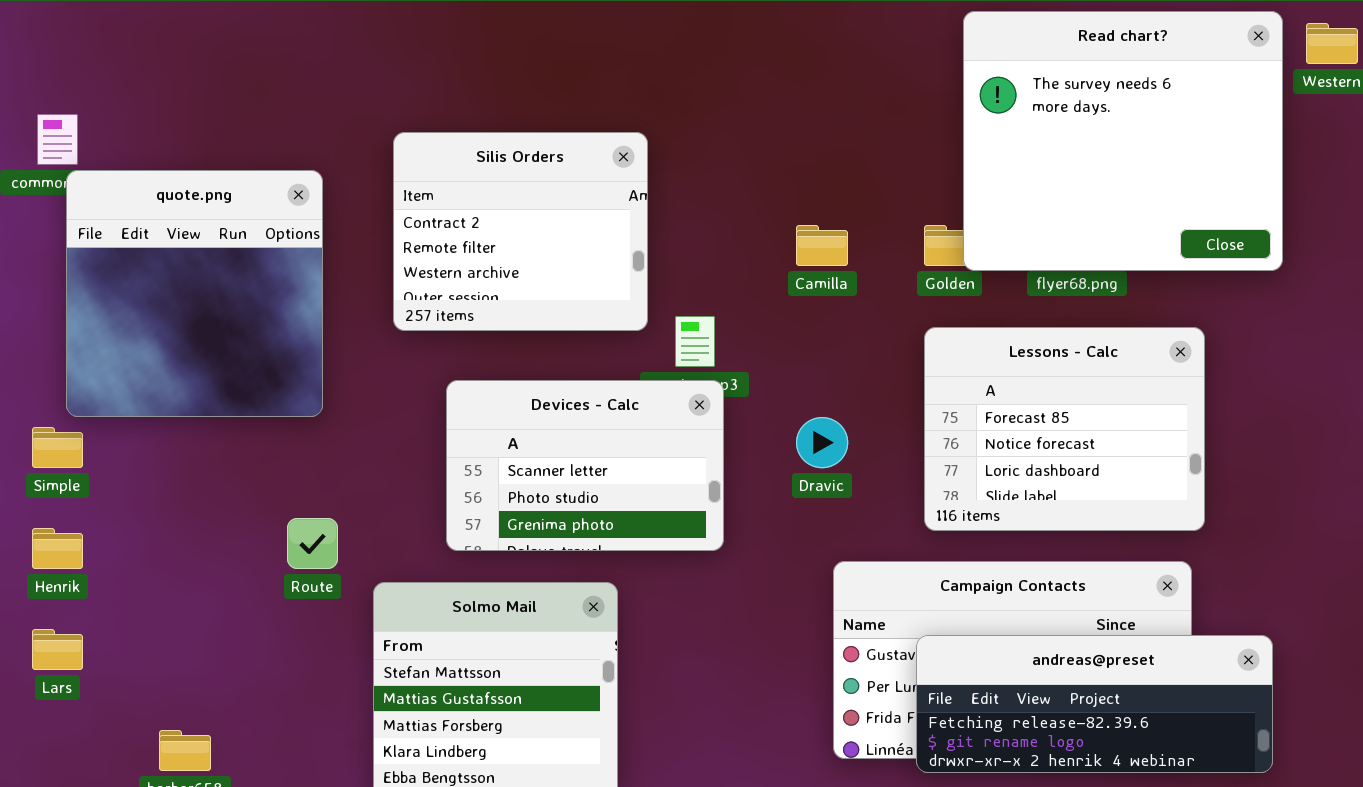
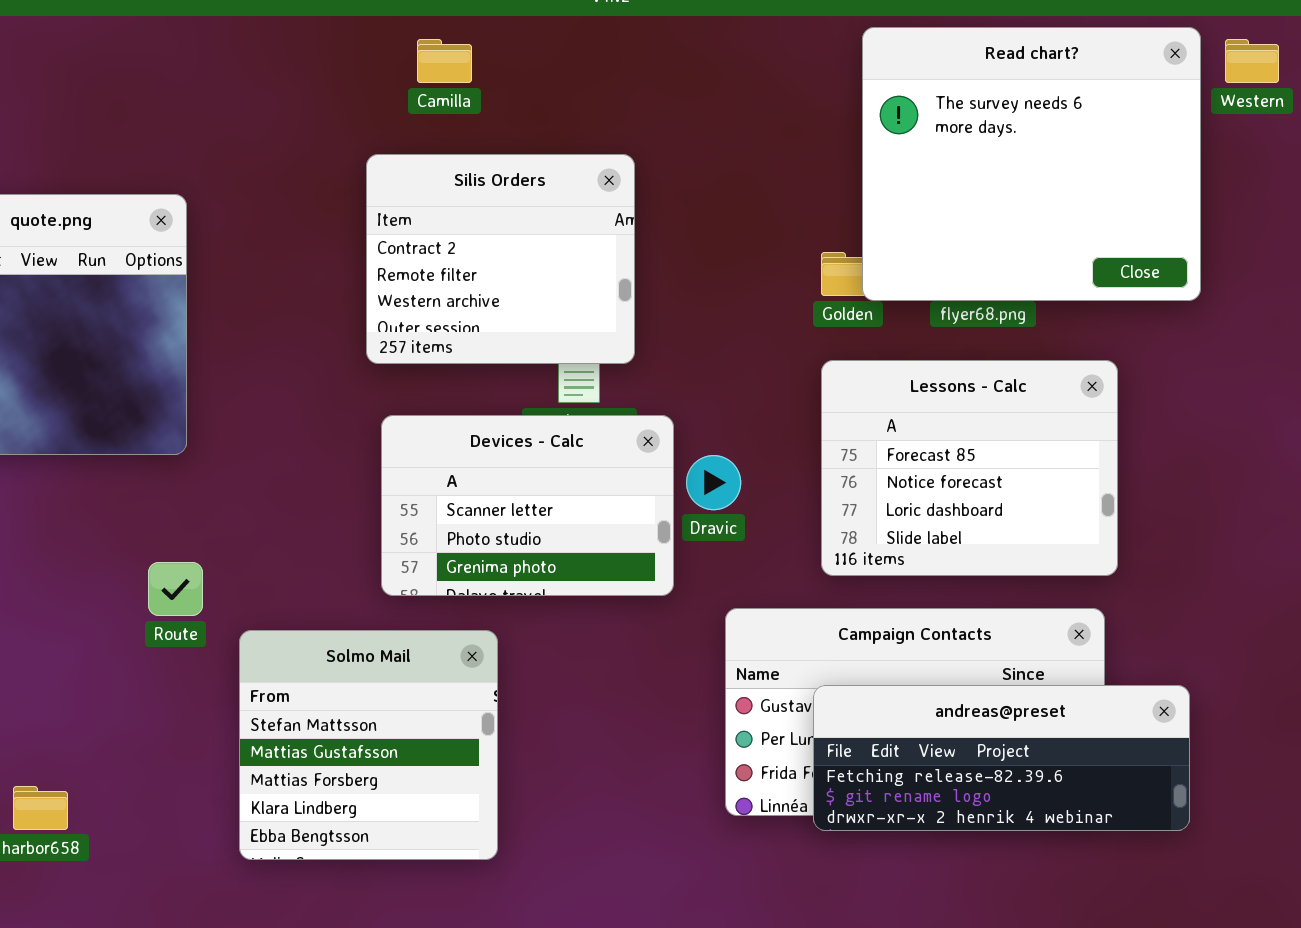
Silis Orders: [393,132,648,331] -> [366,154,635,364], moved
Camilla: [796,225,848,266] -> [417,39,472,83], moved
Devices - Calc: [446,380,724,551] -> [381,415,674,596], moved

